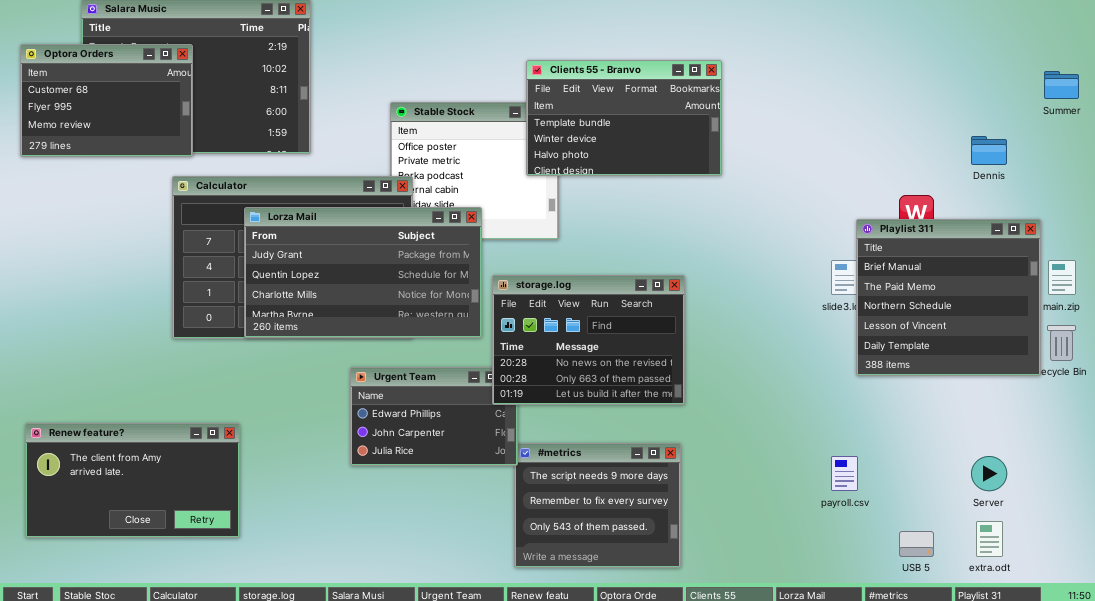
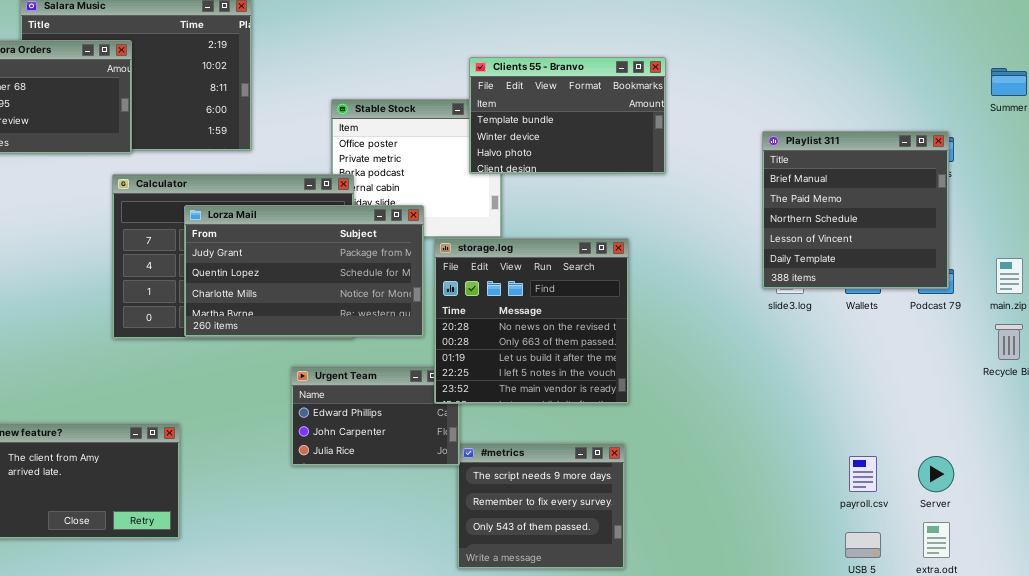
Playlist 311: [856,219,1041,376] -> [762,131,949,289], moved
storage.log: [492,275,685,405] -> [434,238,629,404], resized
payroll.csv: [831,456,858,491] -> [849,456,877,492], moved

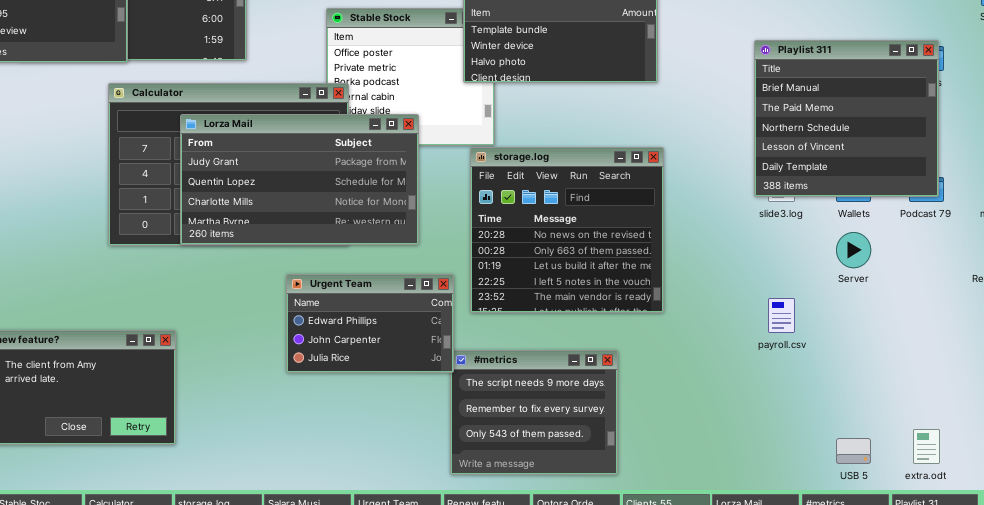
storage.log: [434,238,629,404] -> [470,147,664,313], moved
payroll.csv: [849,456,877,492] -> [768,298,795,333], moved
Server: [918,456,954,492] -> [836,232,871,268], moved

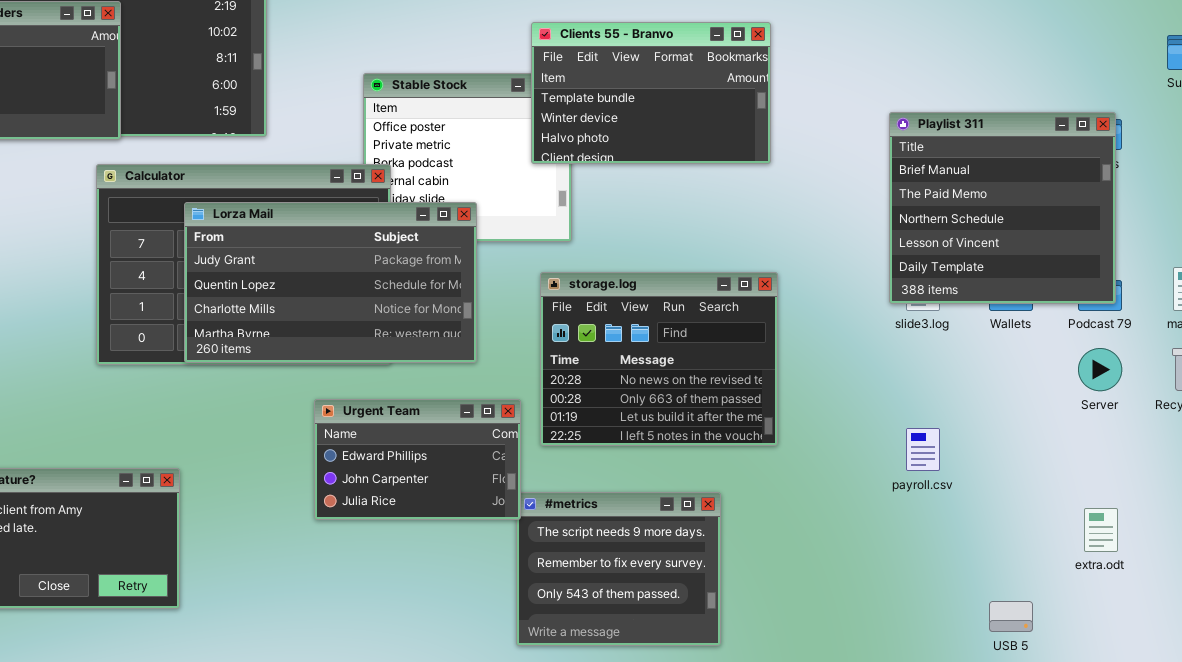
storage.log: [470,147,664,313] -> [540,272,778,446], resized
Server: [836,232,871,268] -> [1078,348,1122,391], moved
extra.odt: [913,429,940,464] -> [1084,508,1118,552], moved

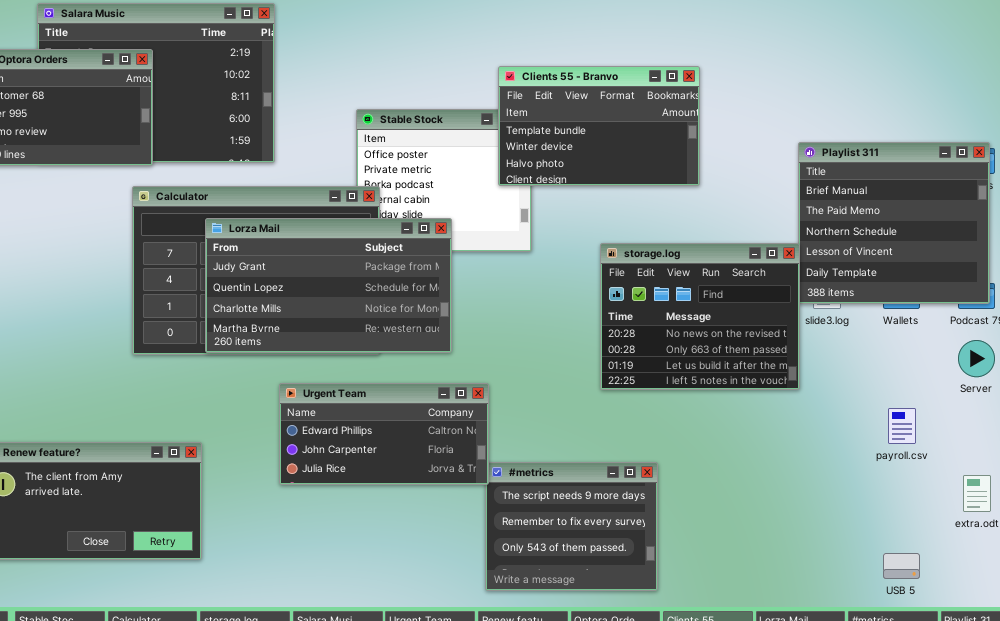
storage.log: [540,272,778,446] -> [600,243,800,390], moved
Urgent Team: [314,399,521,520] -> [279,383,489,485], resized
payroll.csv: [906,428,940,471] -> [888,408,916,444], moved

